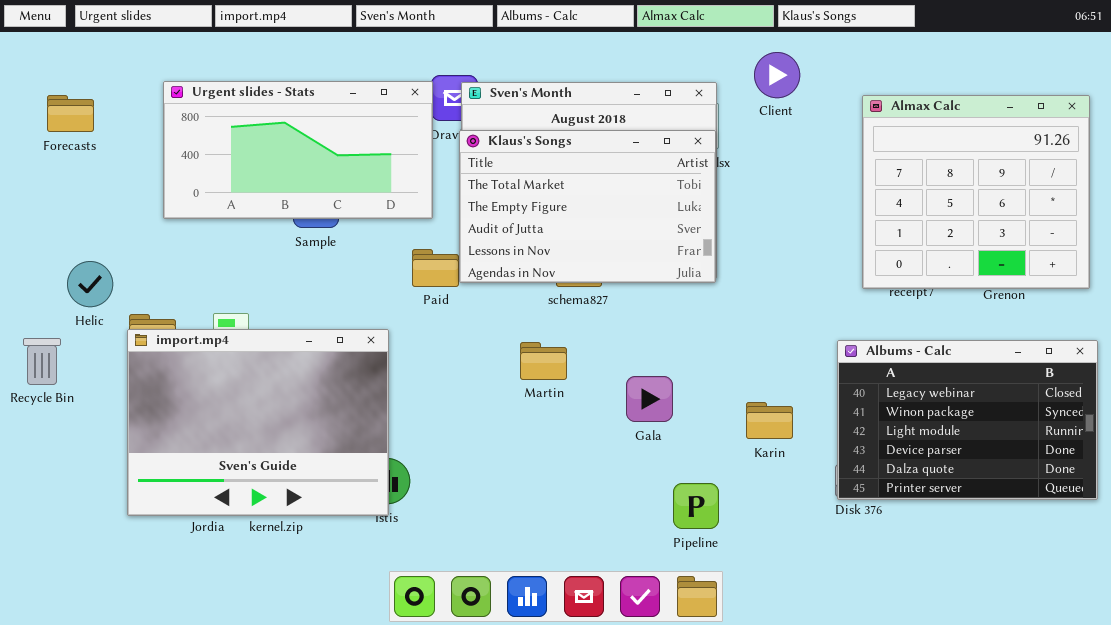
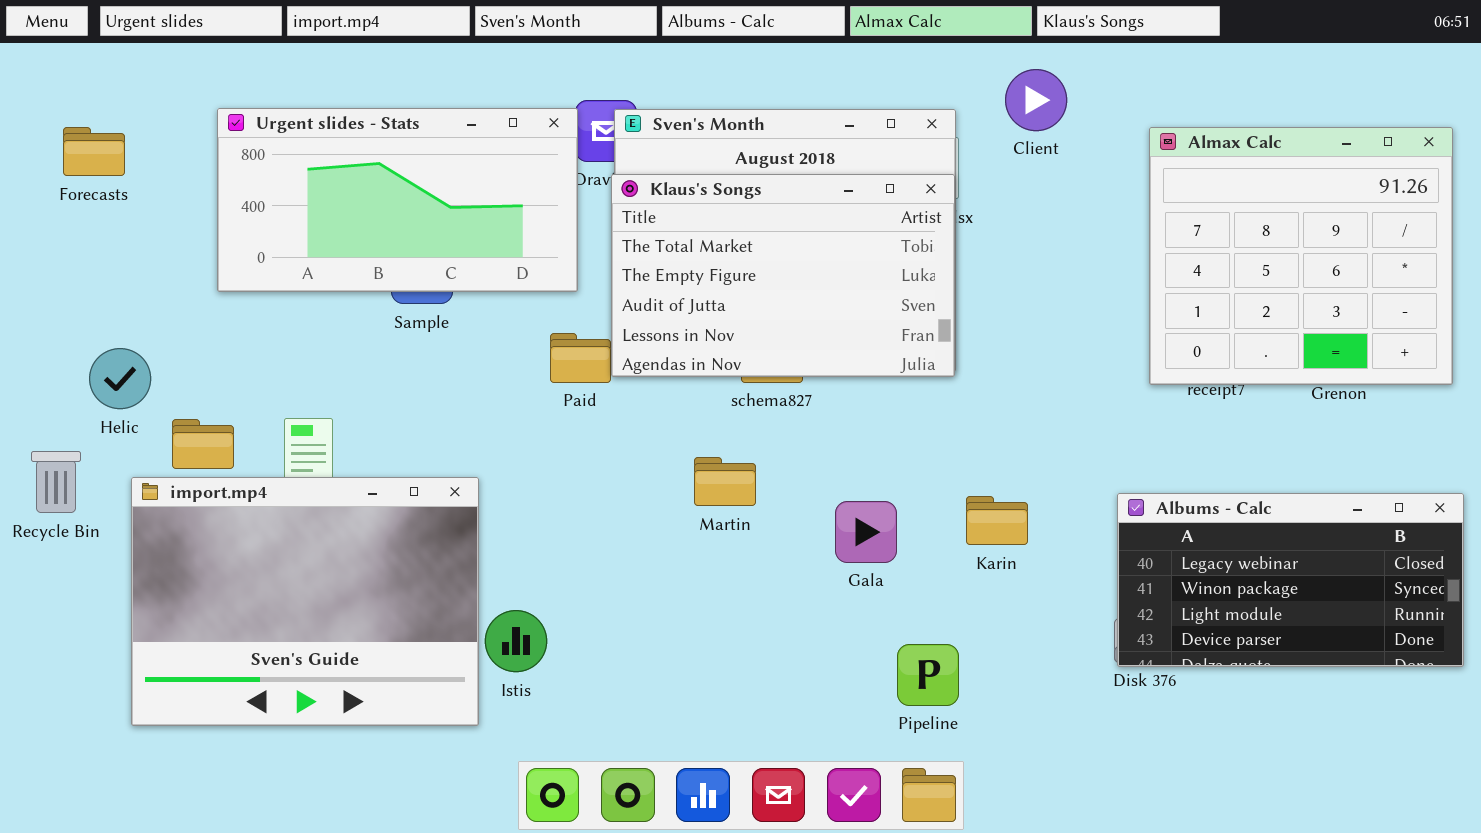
import.mp4: [127,329,389,516] -> [131,477,479,726], moved
Albums - Calc: [837,340,1098,500] -> [1117,493,1464,667], resized
Karin: [746,402,793,439] -> [966,496,1028,545], moved

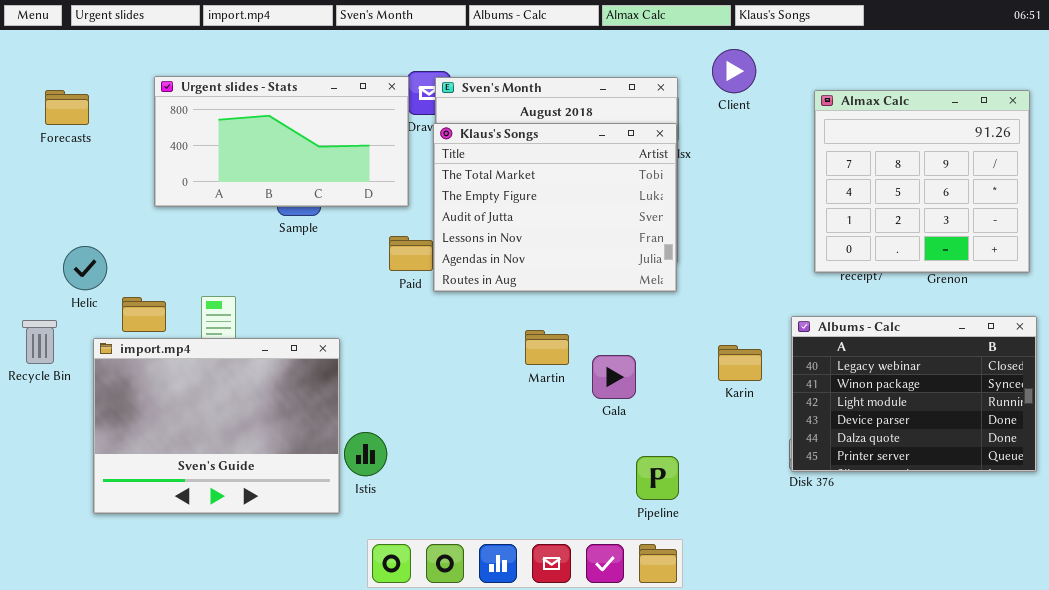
Klaus's Songs: [611,174,955,377] -> [433,123,677,292], resized
Martin: [694,457,756,506] -> [525,330,569,365], moved
Albums - Calc: [1117,493,1464,667] -> [791,316,1037,472], resized
Karin: [966,496,1028,545] -> [718,345,762,381], moved

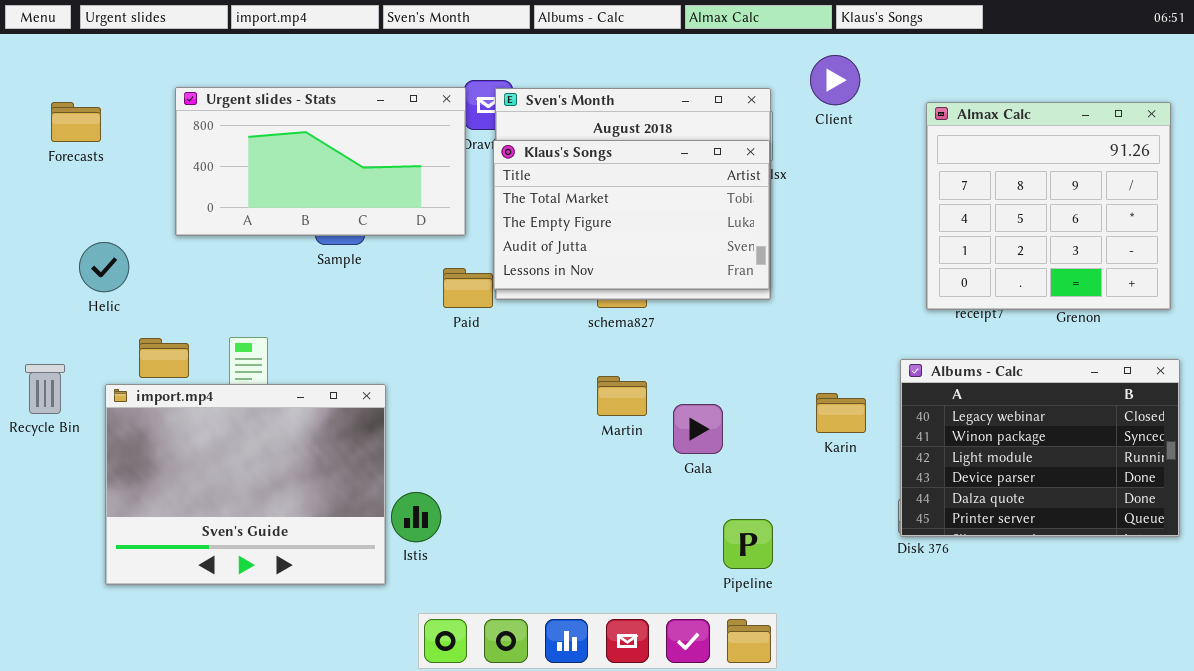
Klaus's Songs: [433,123,677,292] -> [493,140,770,290], resized
Helic: [63,246,107,290] -> [79,242,129,292], moved

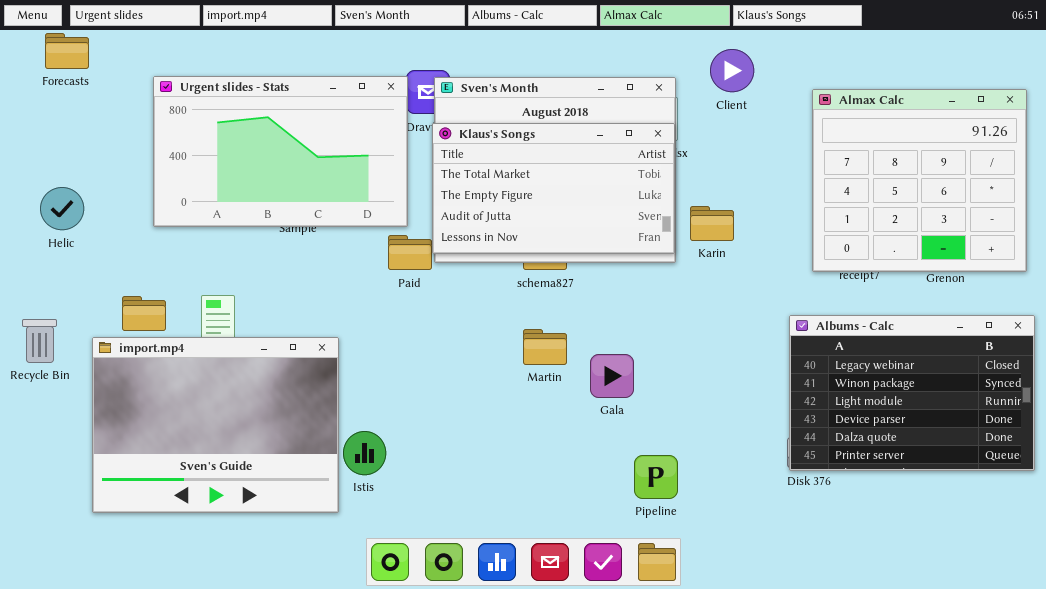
Urgent slides - Stats: [175,87,466,236] -> [153,76,408,227], resized
Forecasts: [51,102,101,142] -> [45,33,89,69], moved
Helic: [79,242,129,292] -> [40,187,84,230], moved
Karin: [816,393,866,433] -> [690,206,734,241], moved

